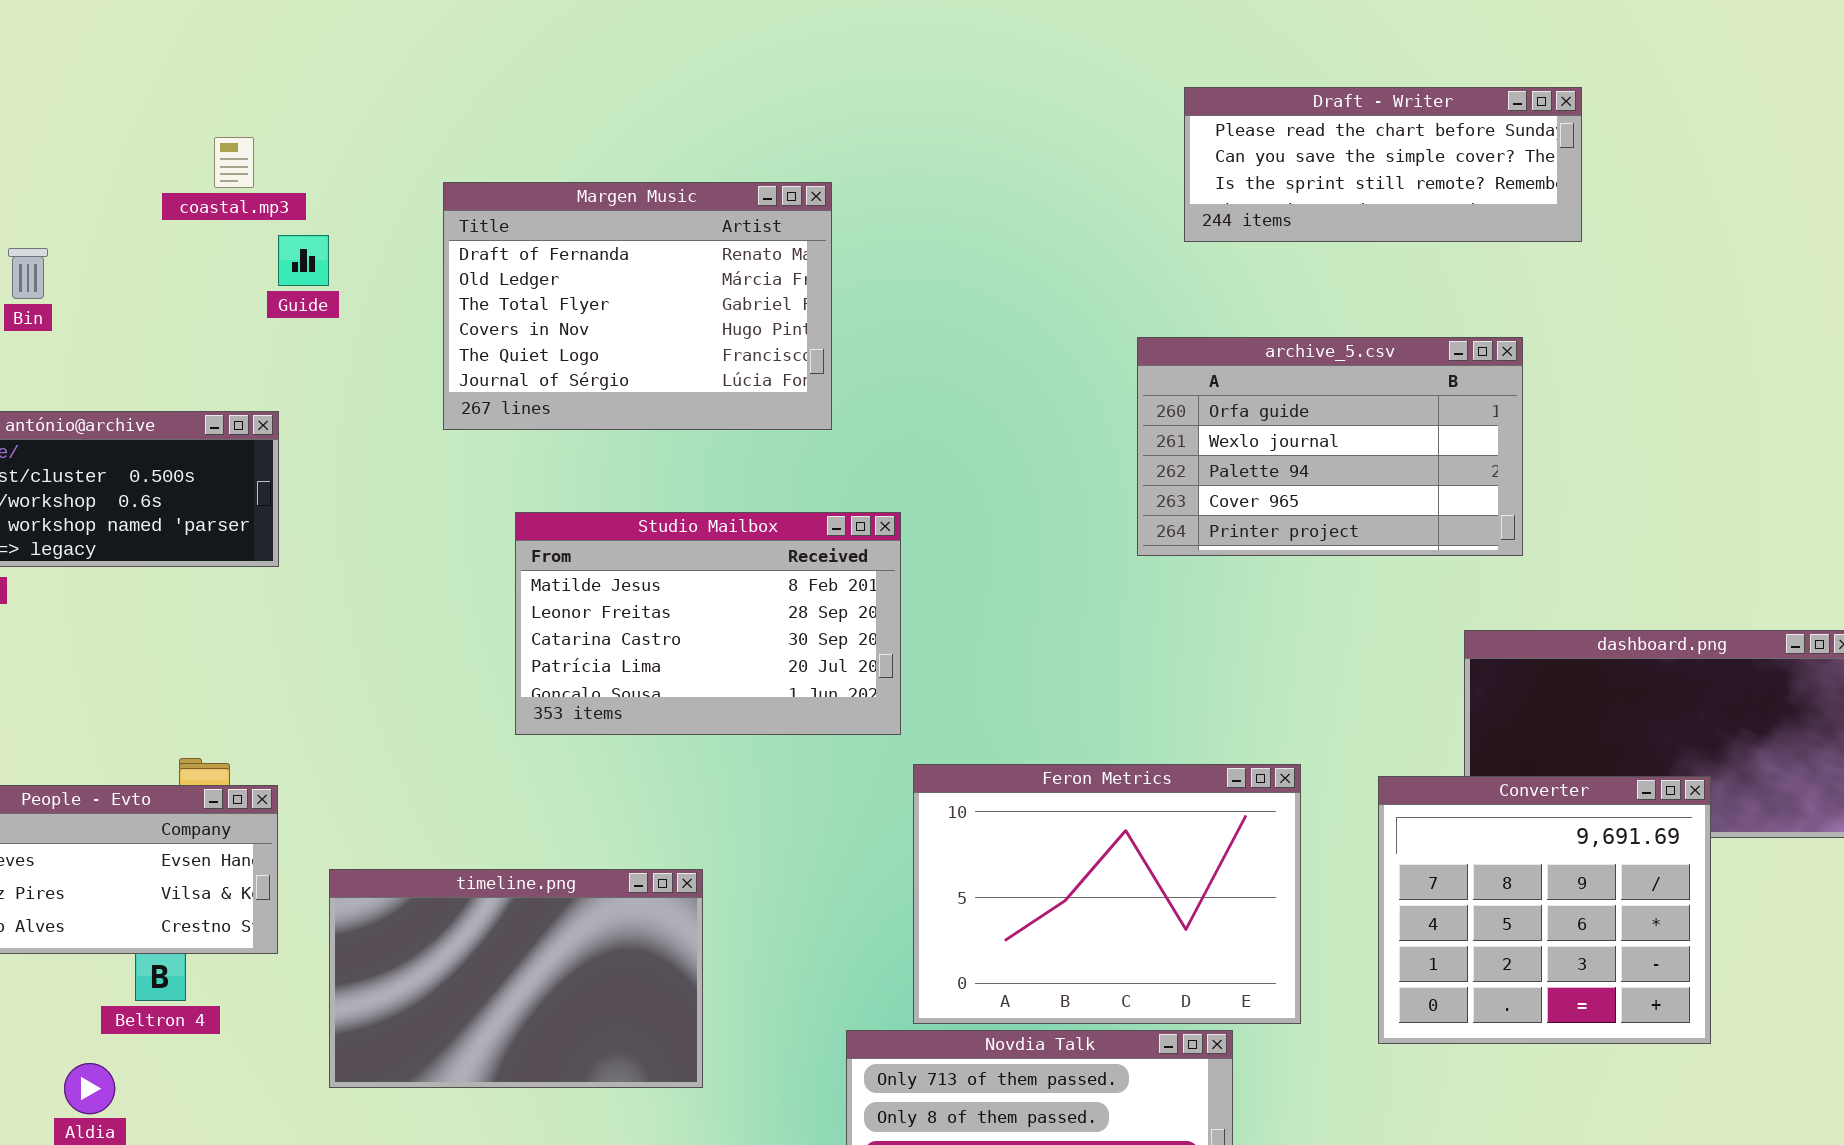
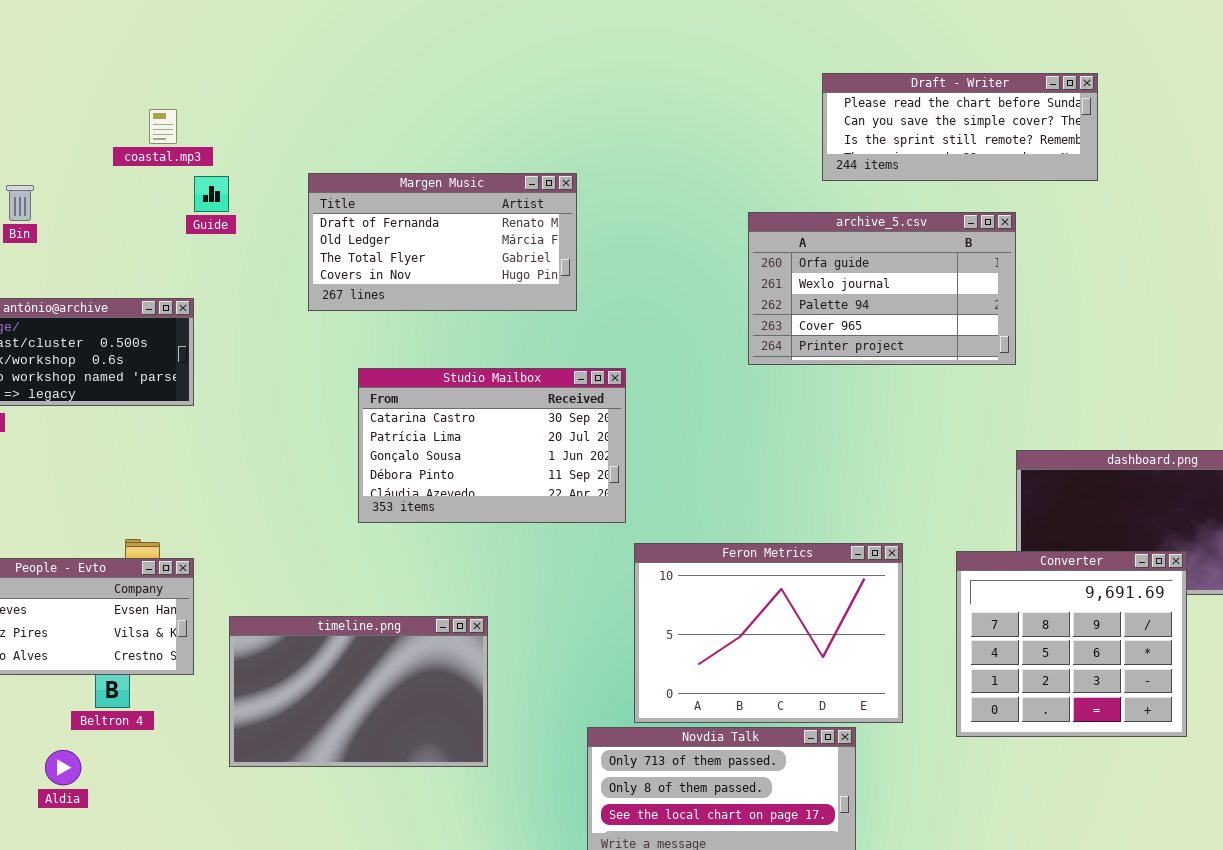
Margen Music: [443,182,832,430] -> [308,173,577,311], resized
archive_5.csv: [1137,337,1523,556] -> [748,212,1016,365], moved
Studio Mailbox: [515,512,901,735] -> [358,368,626,523], scrolled down 2 rows

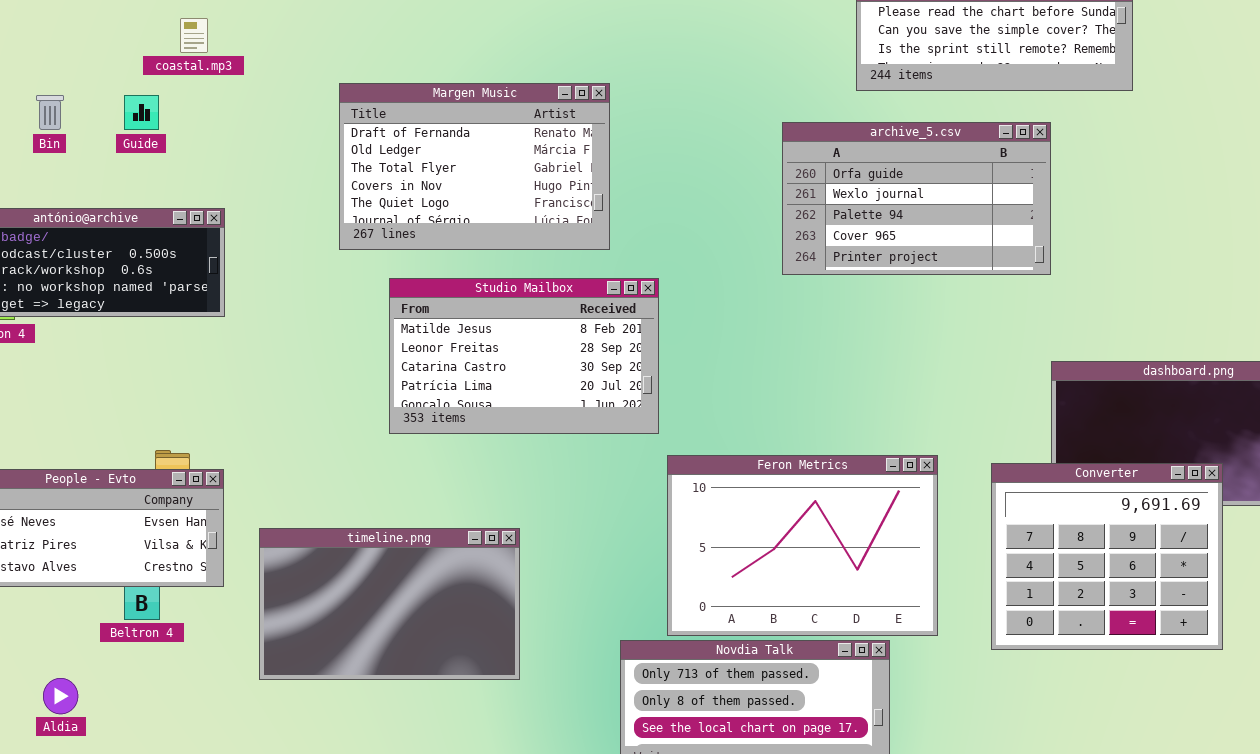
Margen Music: [308,173,577,311] -> [339,83,610,250], resized
Guide: [194,176,229,212] -> [124,95,159,130], moved
Studio Mailbox: [358,368,626,523] -> [389,278,659,434], scrolled up 2 rows
Aldia: [45,750,81,785] -> [43,678,78,714], moved

